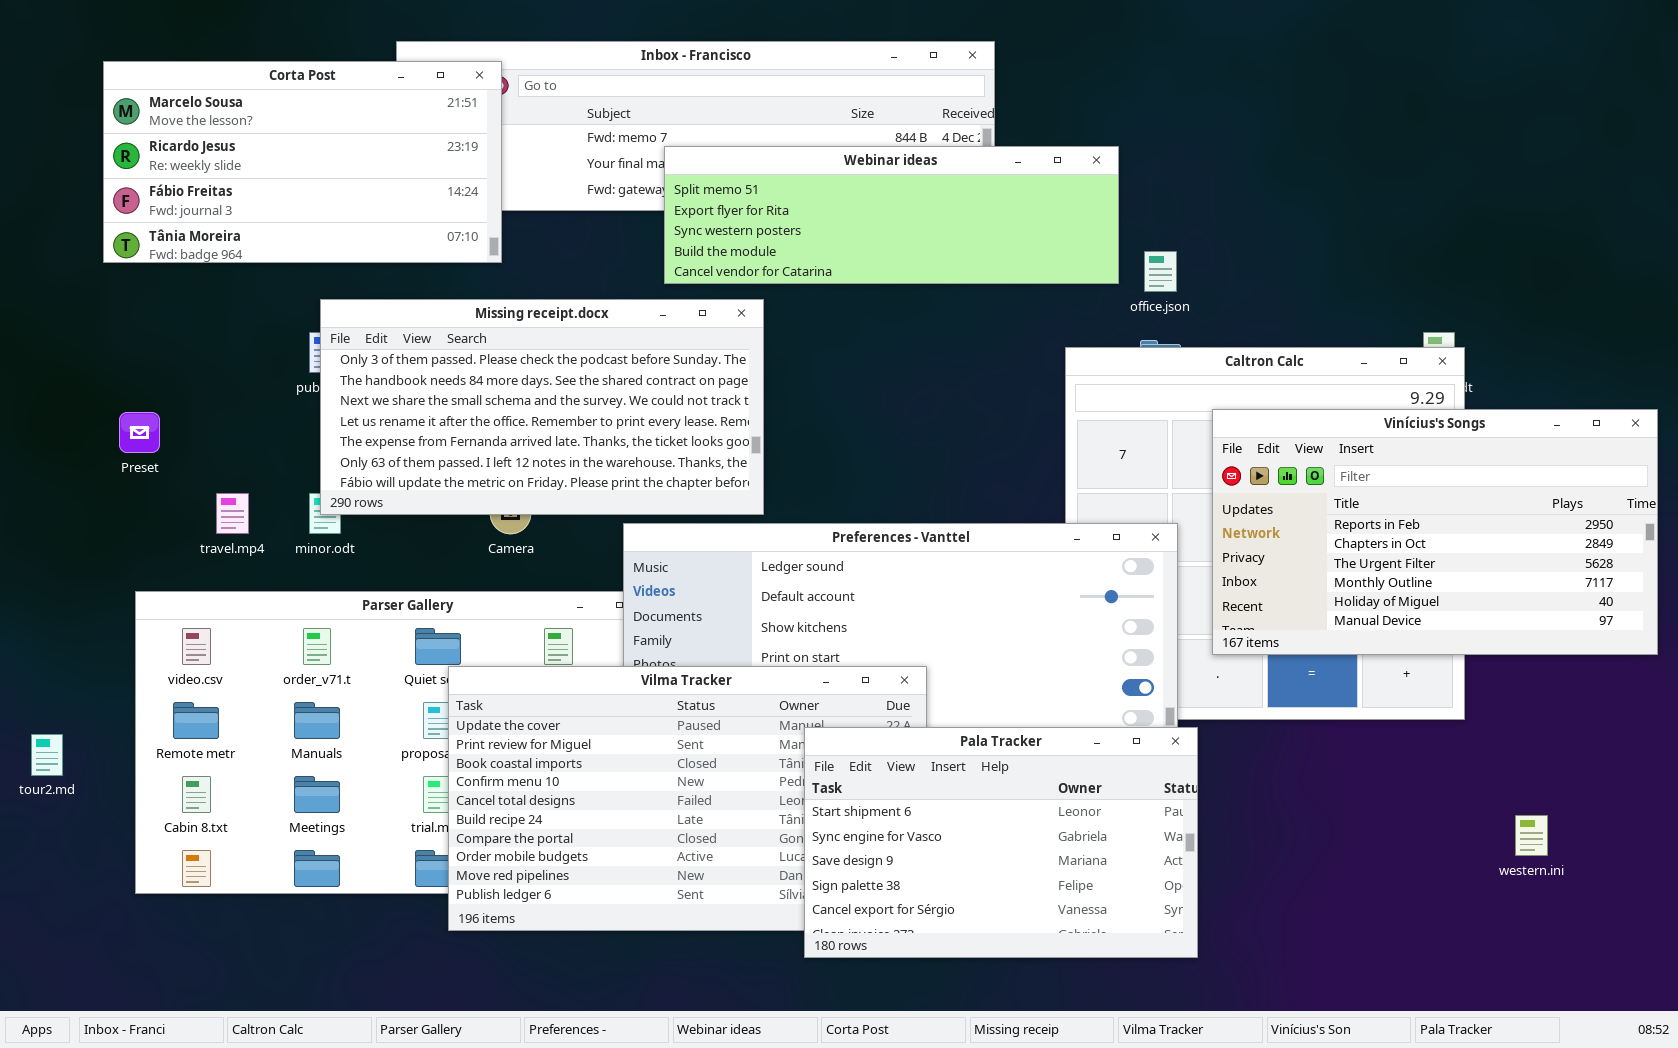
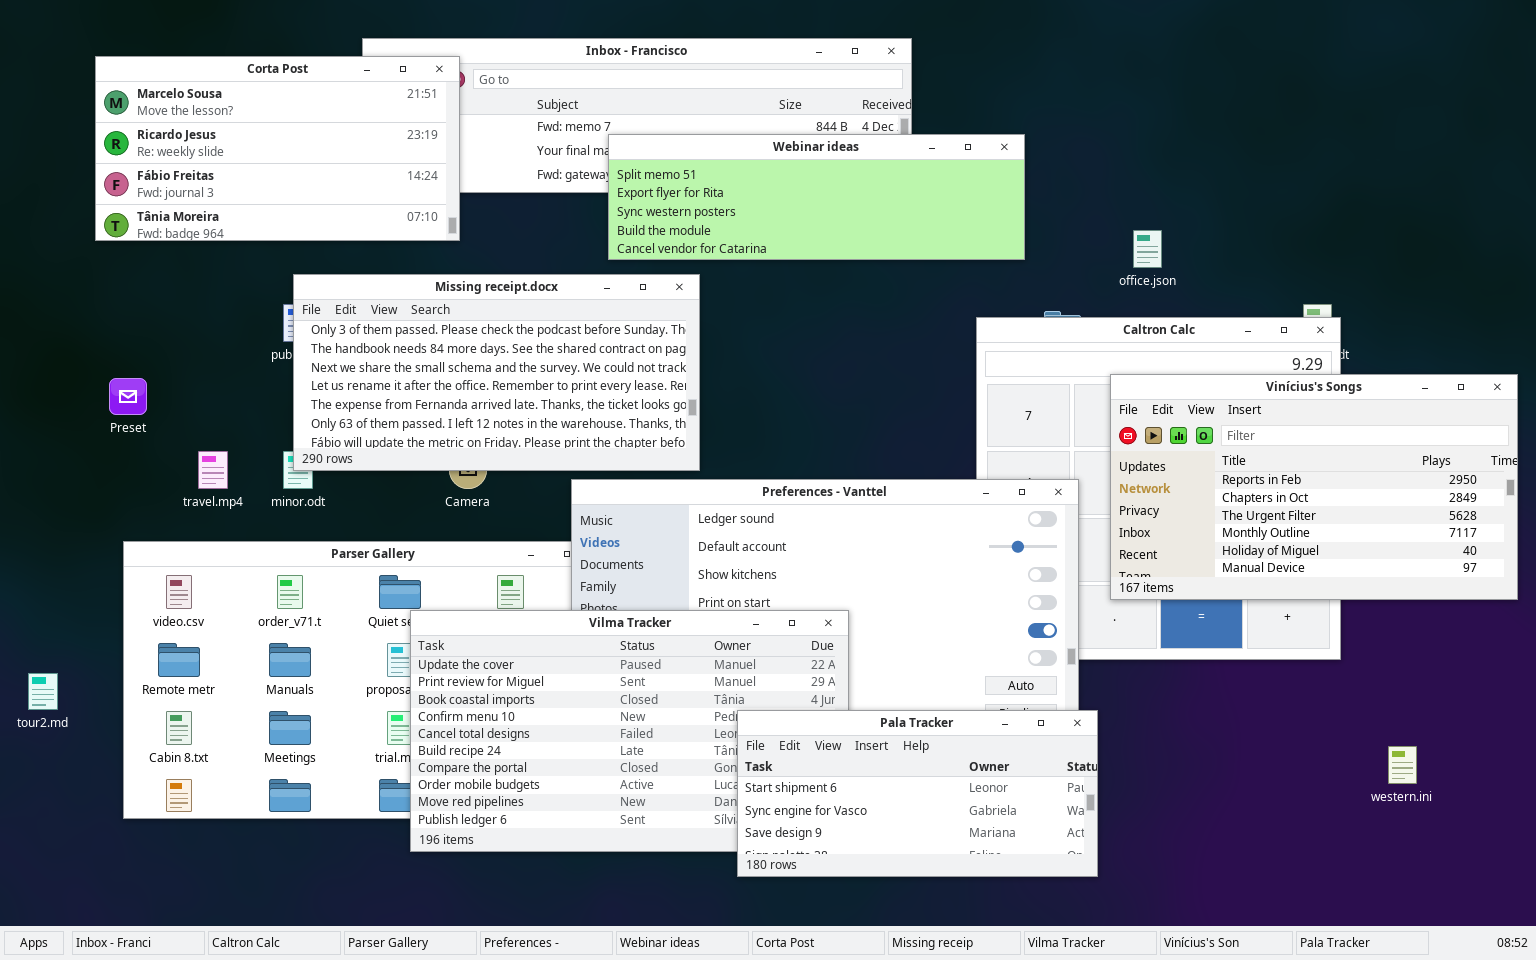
office.json: [1144,251,1177,292] -> [1133,230,1162,268], moved
Pala Tracker: [804,727,1198,958] -> [737,710,1098,877], resized

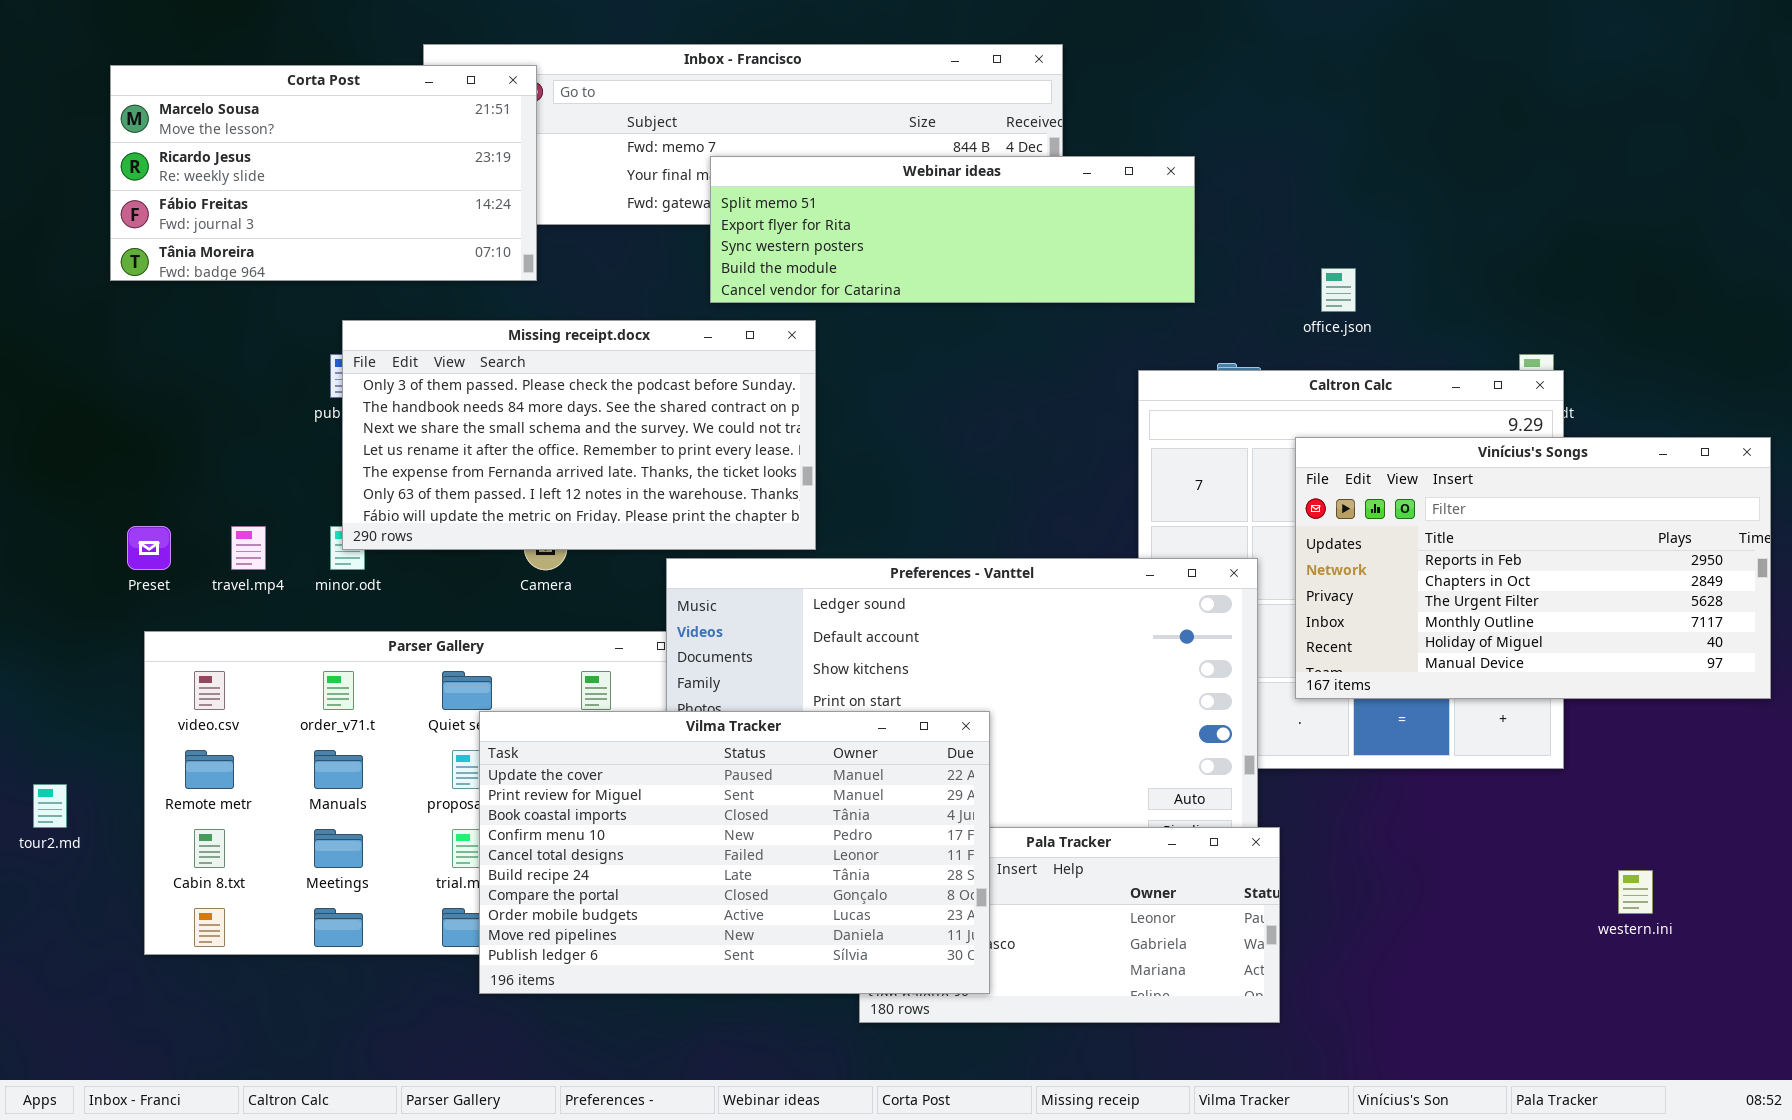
Preset: [109,378,147,415] -> [127,526,171,570], moved
Vilma Tracker: [410,610,849,852] -> [479,711,990,994], raised

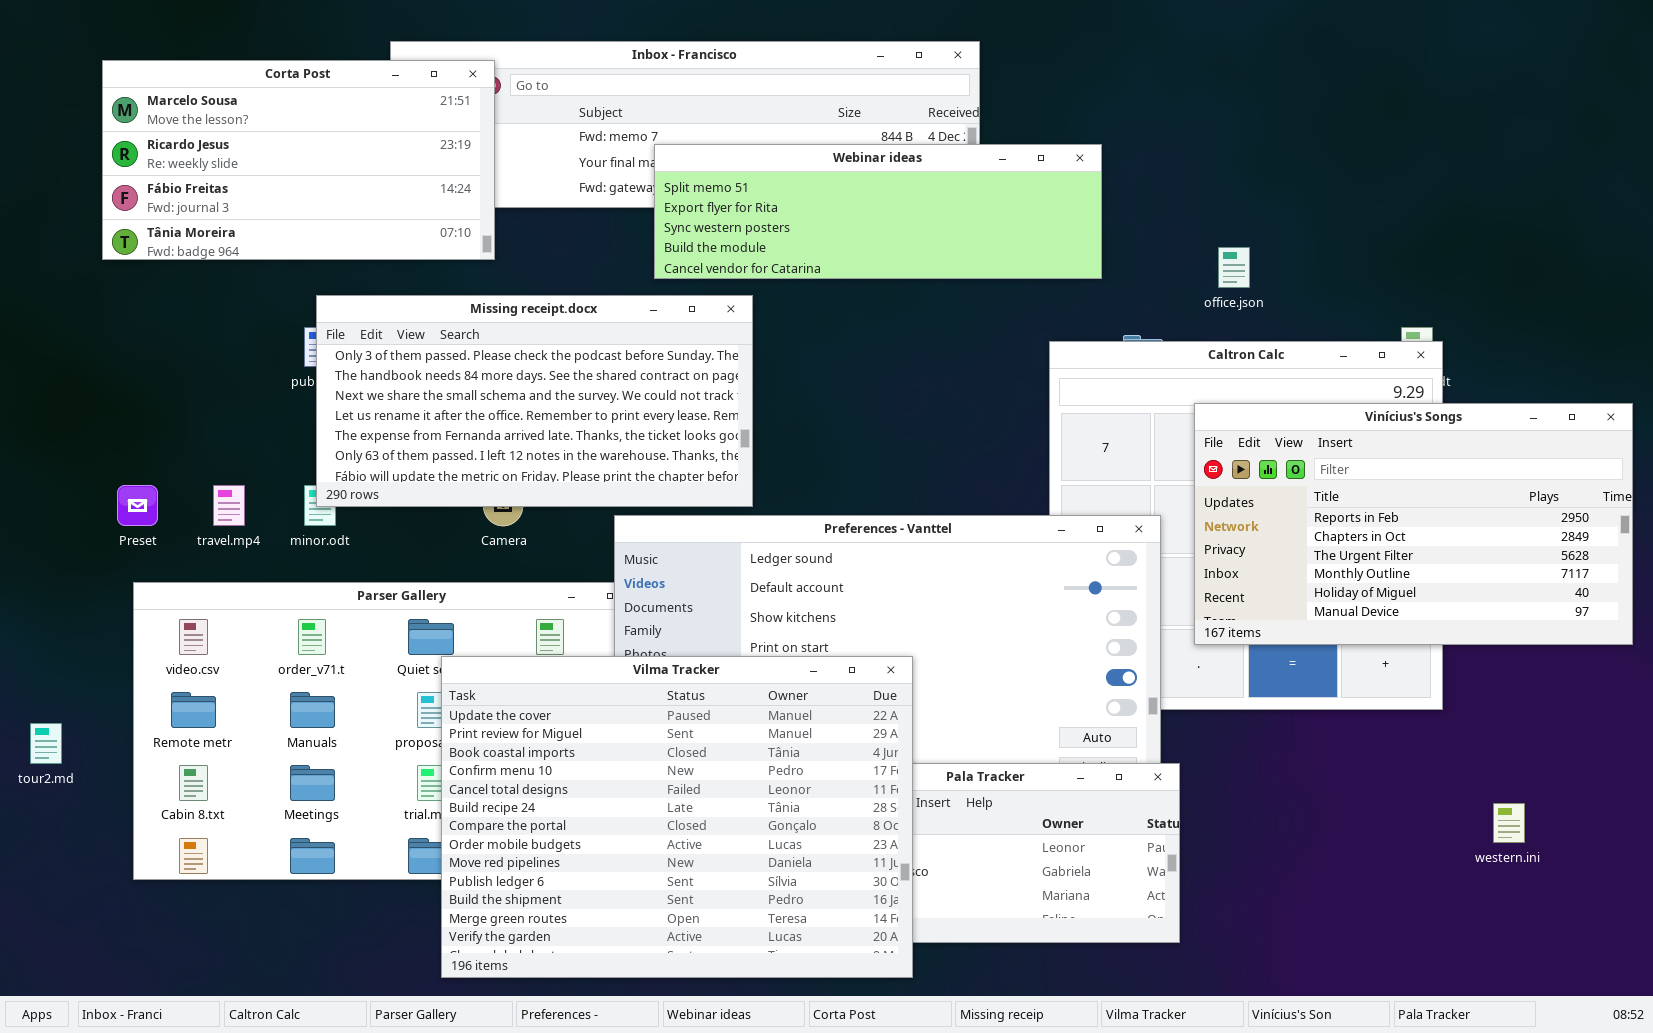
Vilma Tracker: [479,711,990,994] -> [441,656,913,978], resized

